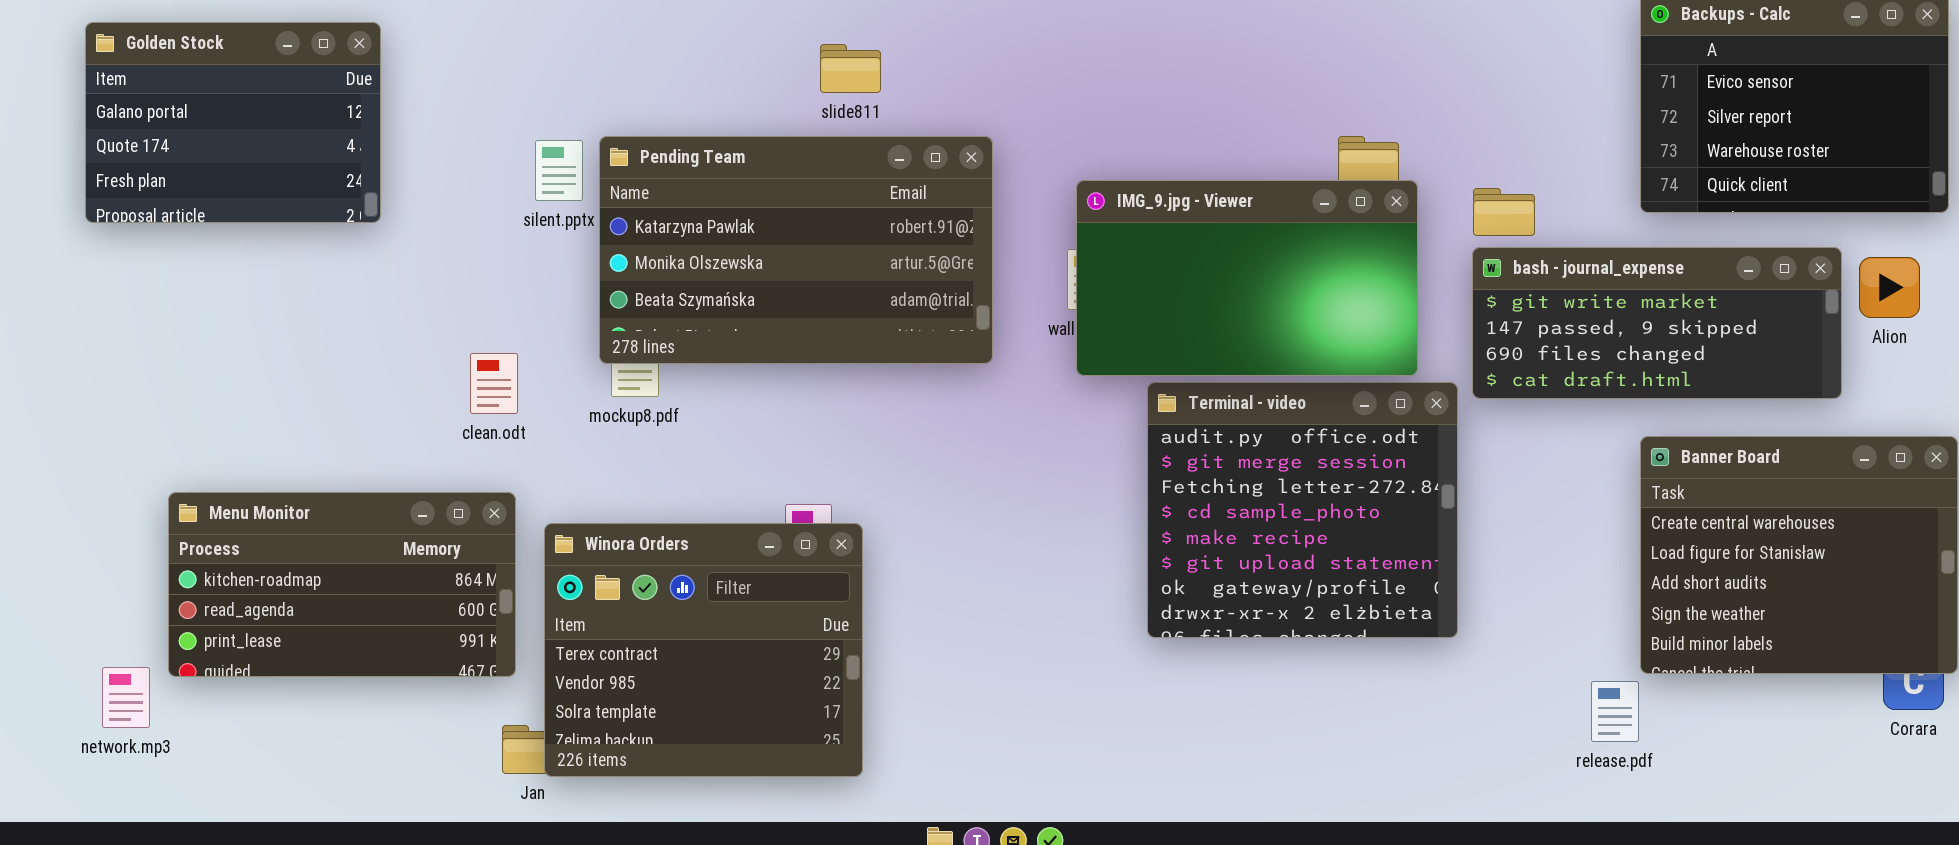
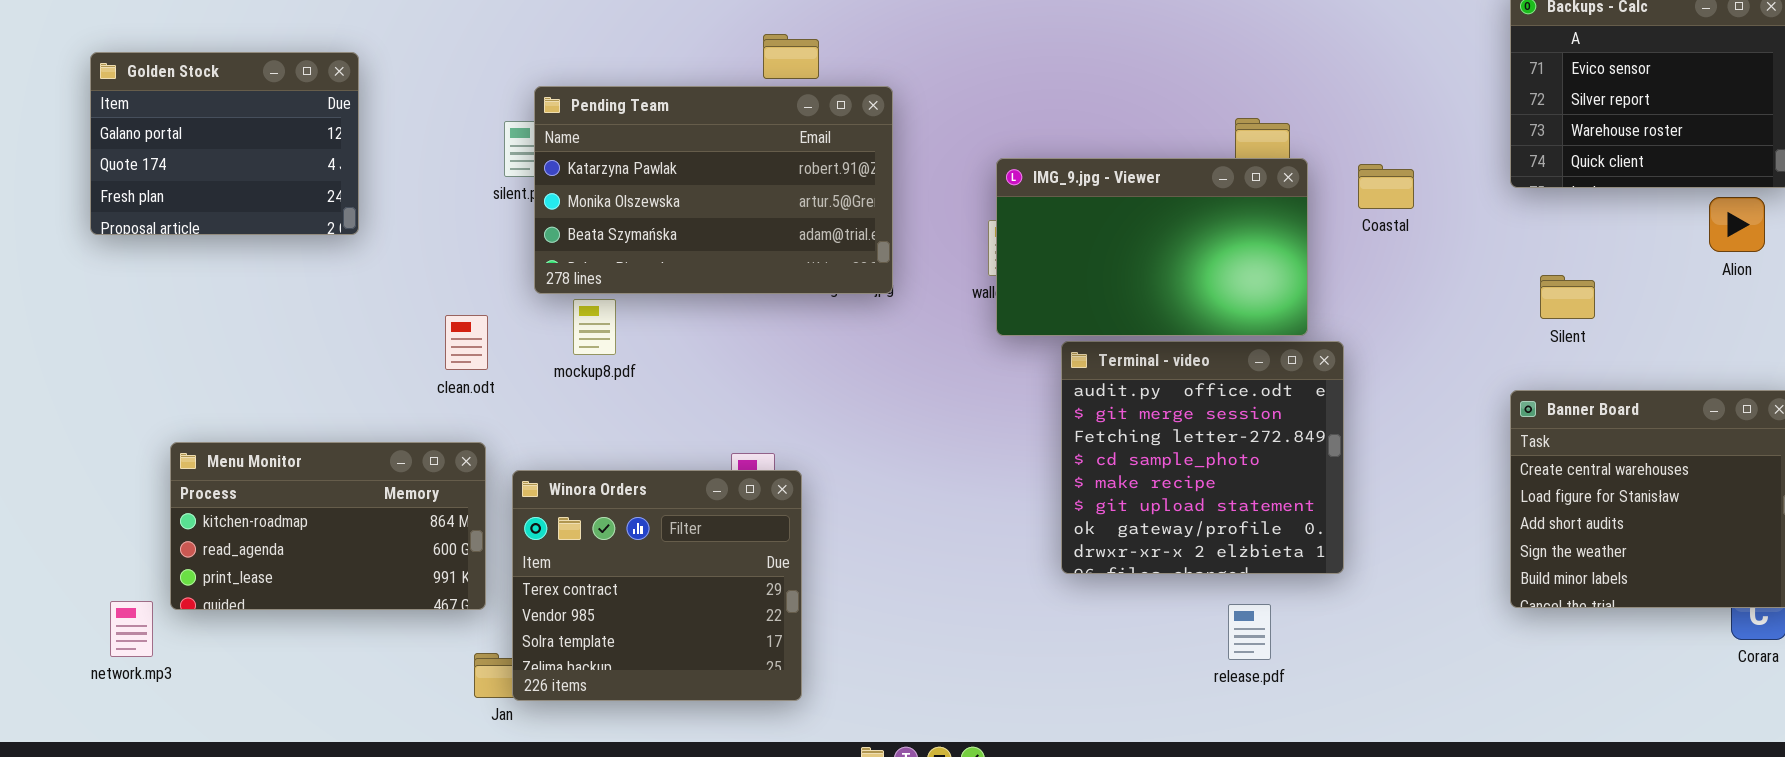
Golden Stock: [85,22,381,223] -> [90,52,359,235], moved
Pending Team: [599,136,993,364] -> [534,86,893,294], moved
bash - journal_expense: [1472,247,1842,399] -> none, closed
Alion: [1859,257,1920,318] -> [1709,197,1765,252], moved
release.pdf: [1591,681,1639,742] -> [1228,604,1271,660], moved

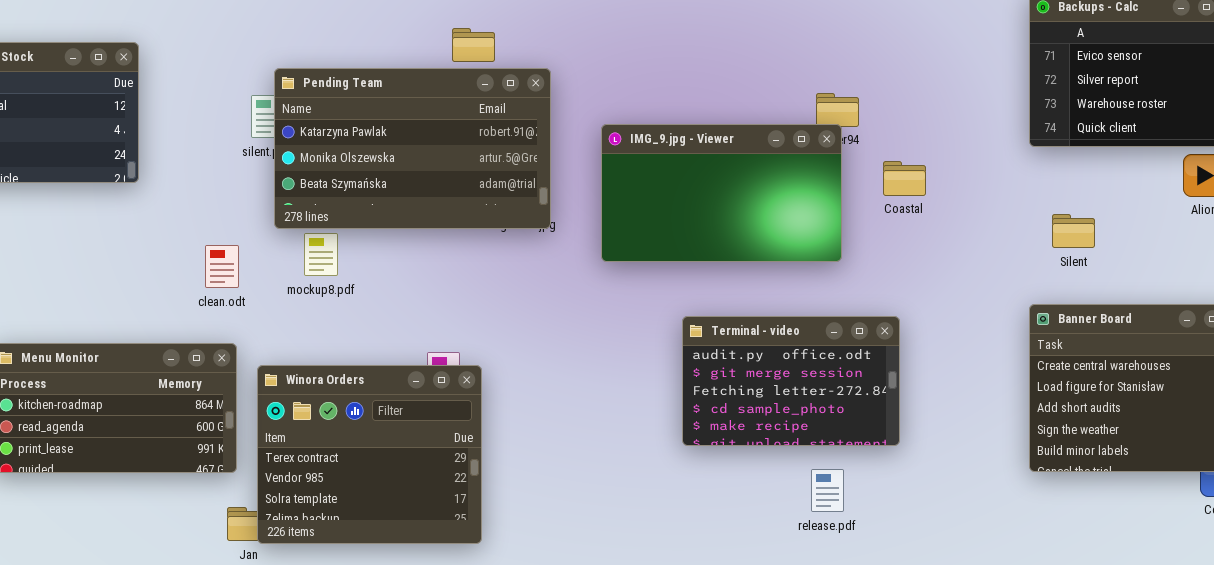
IMG_9.jpg - Viewer: [996,158,1308,336] -> [601,124,842,262], moved
Coastal: [1358,164,1414,209] -> [883,161,926,196], moved
Terminal - video: [1061,341,1344,574] -> [682,316,900,446], resized

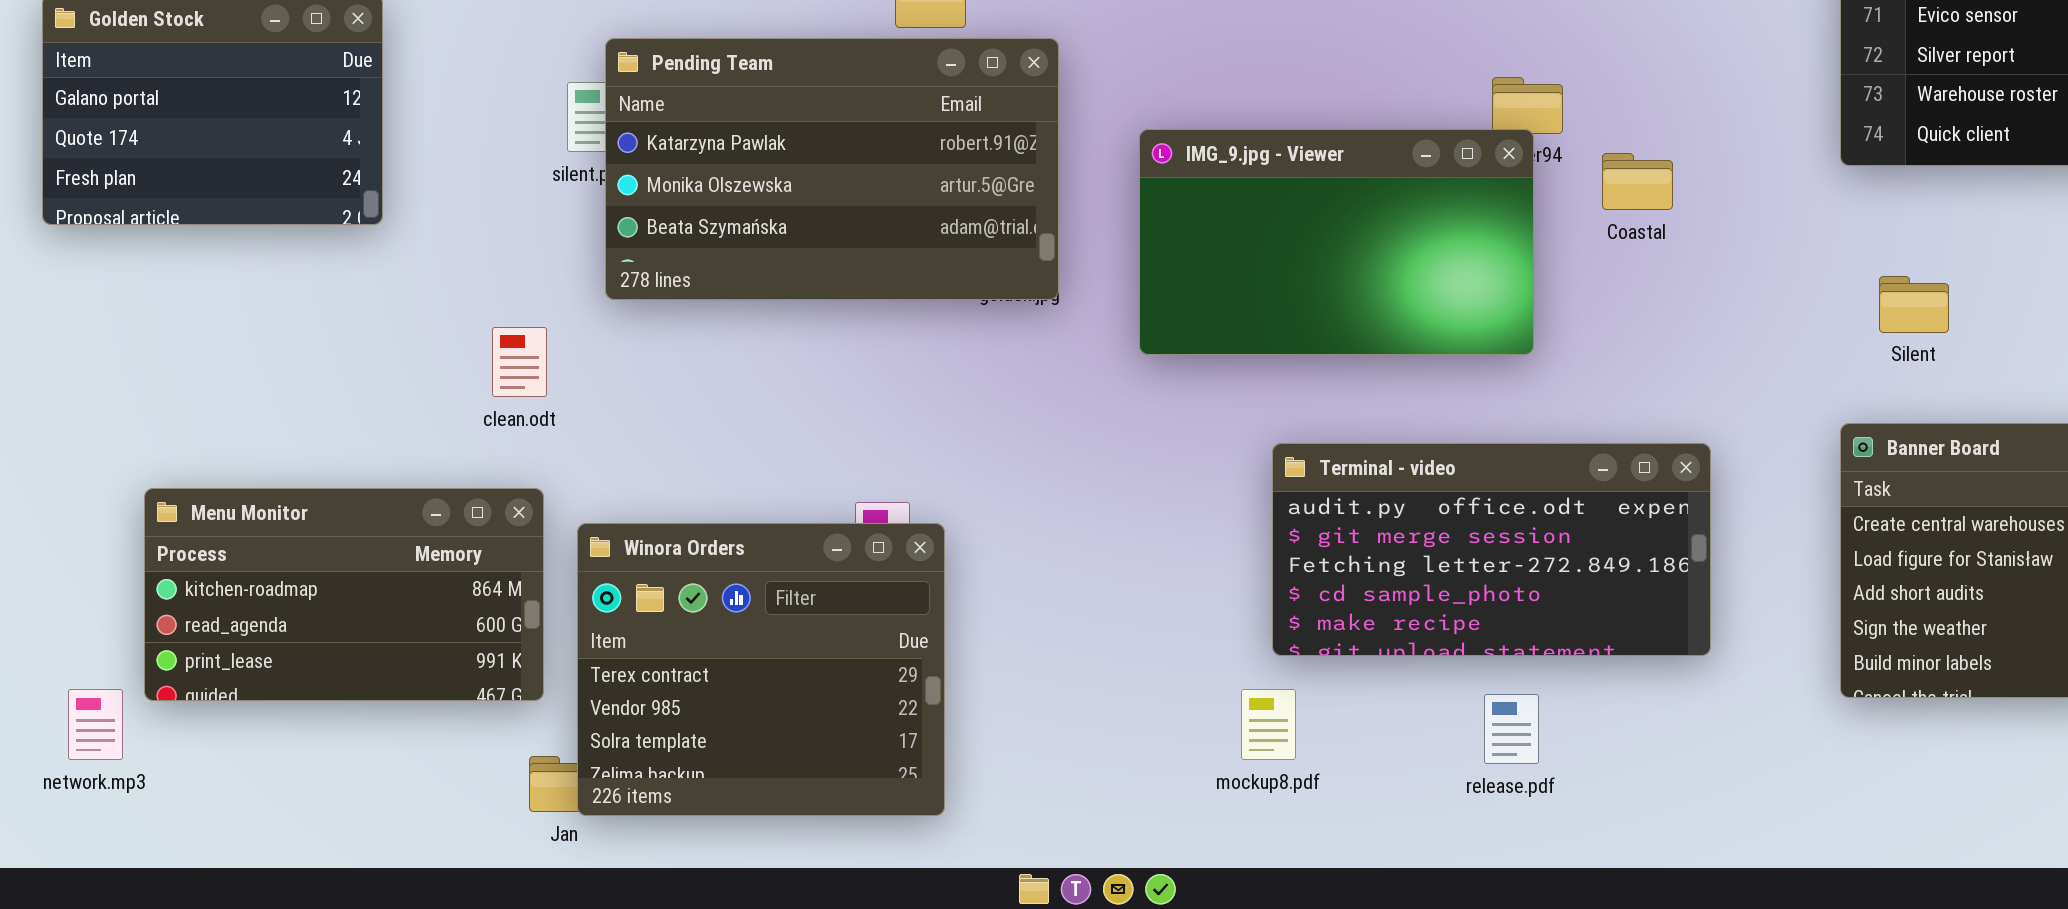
Coastal: [883,161,926,196] -> [1602,153,1673,210], moved
mockup8.pdf: [304,233,338,276] -> [1241,689,1296,760], moved
Terminal - video: [682,316,900,446] -> [1272,443,1711,656], resized

